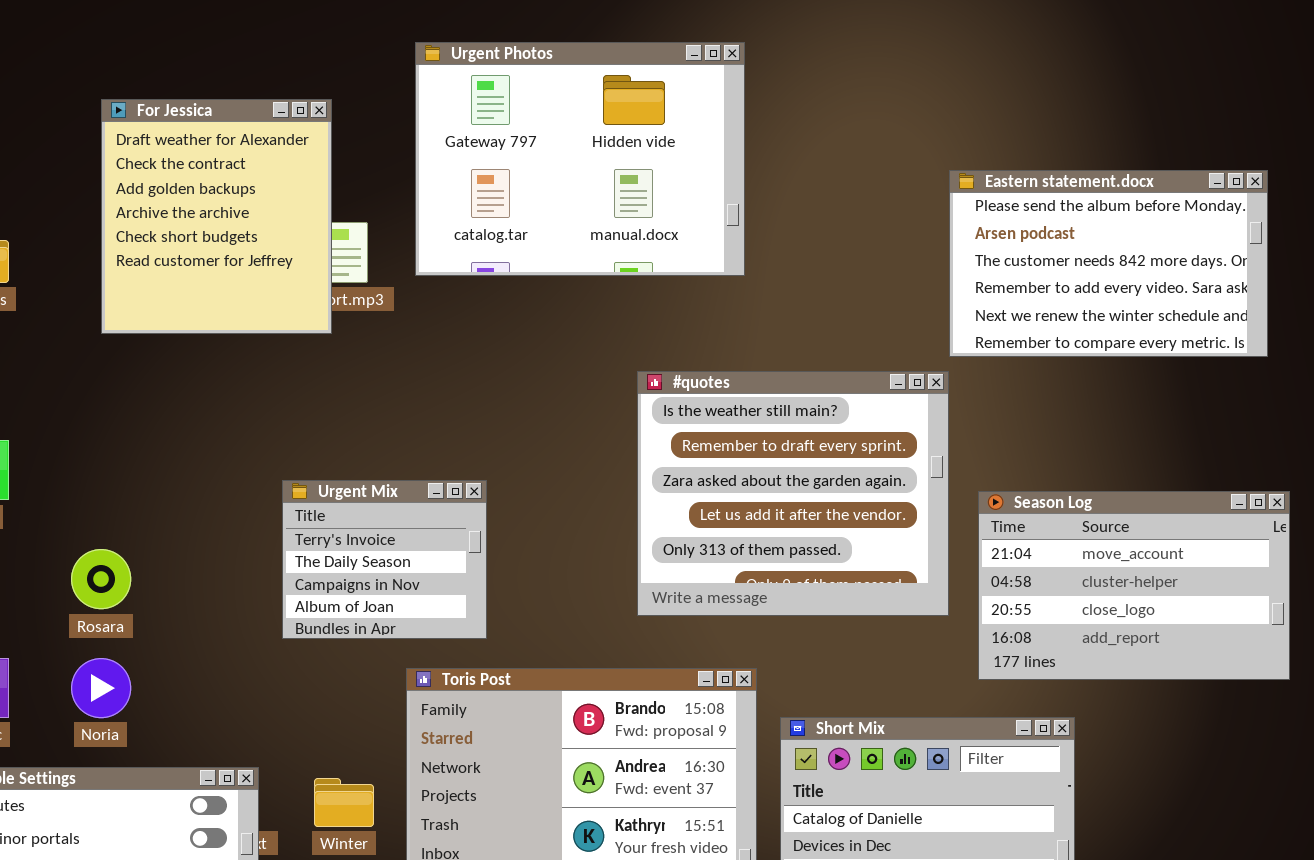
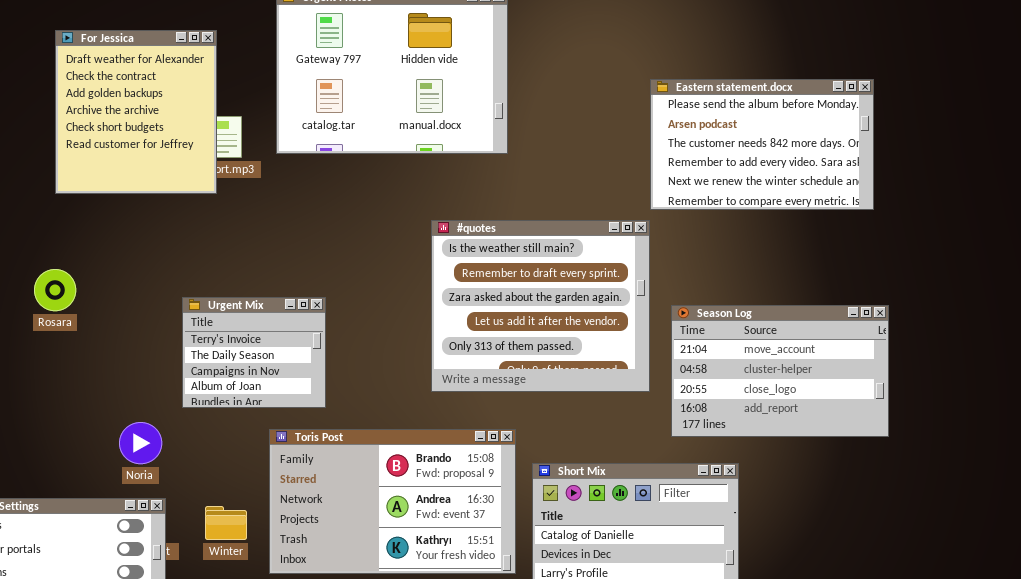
Rosara: [71,549,131,609] -> [34,269,76,311], moved
Noria: [71,658,131,718] -> [119,422,162,464], moved

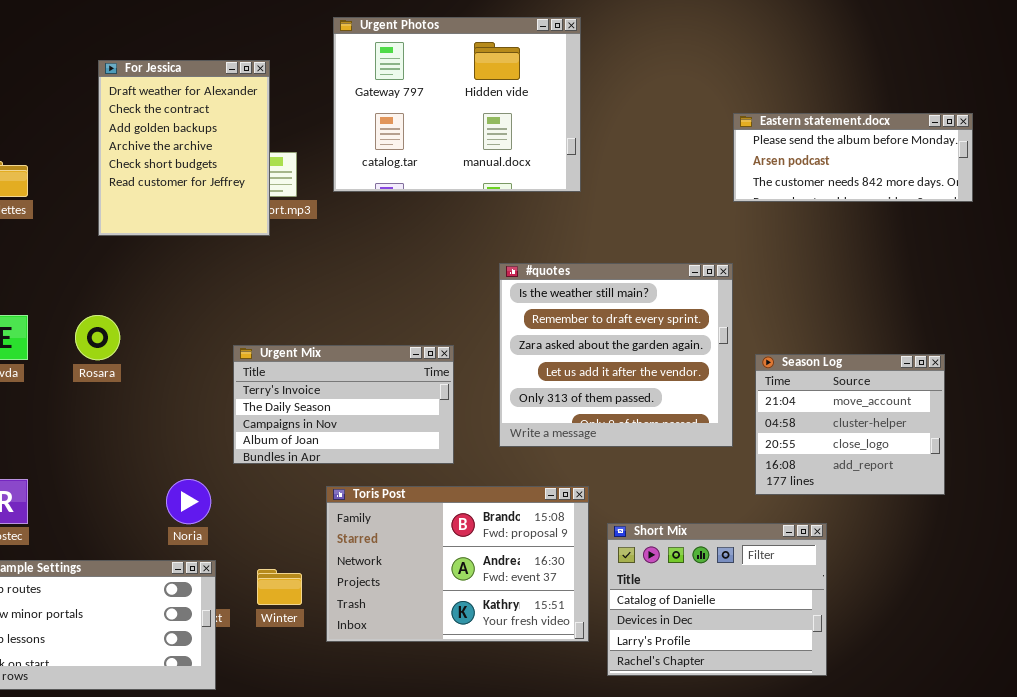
Eastern statement.docx: [650,79,874,210] -> [733,113,973,202], resized
Urgent Mix: [182,297,326,408] -> [233,345,454,464], resized
Season Log: [671,305,889,437] -> [755,354,945,495], resized

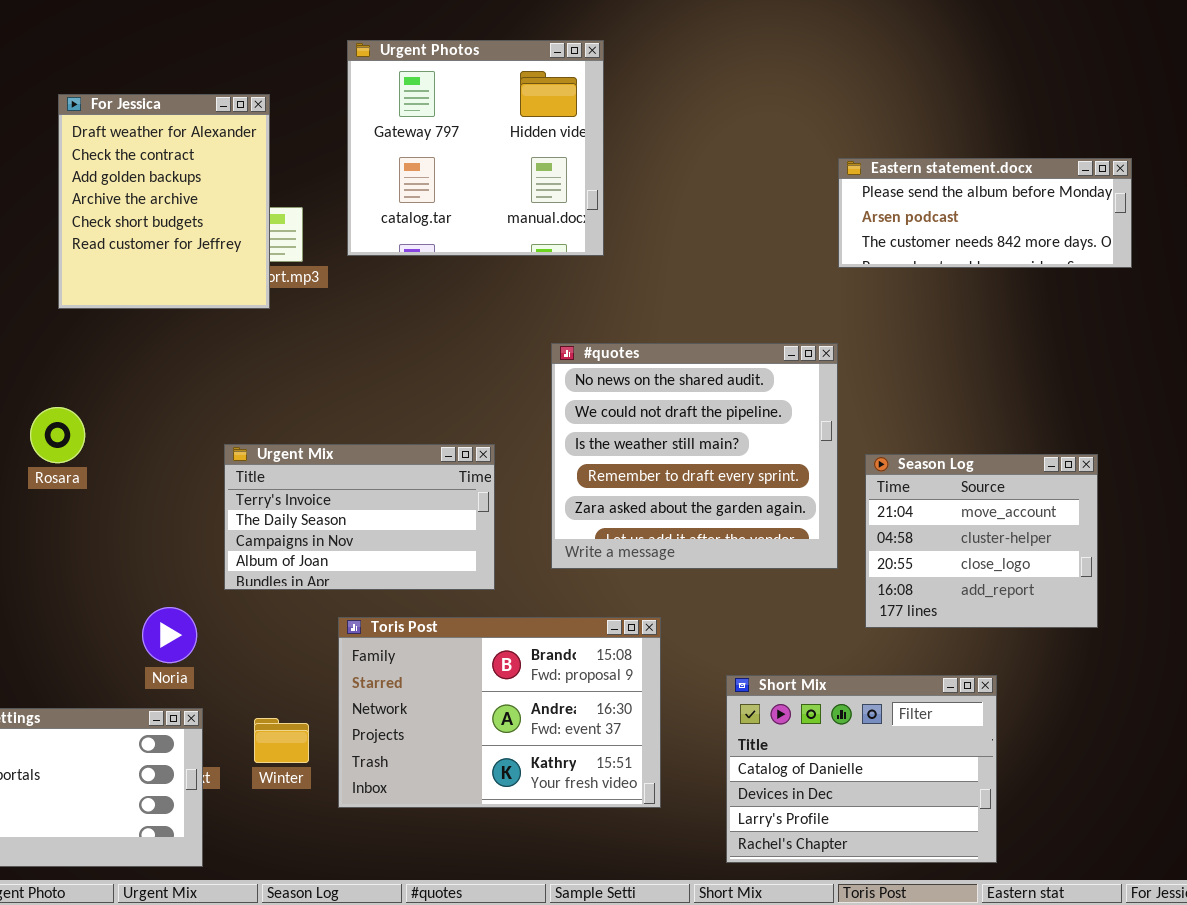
Urgent Photos: [333,17,581,192] -> [347,40,604,256], resized
#quotes: [499,263,733,447] -> [551,343,838,569], scrolled up 2 rows
Short Mix: [607,523,827,676] -> [726,675,997,863], moved

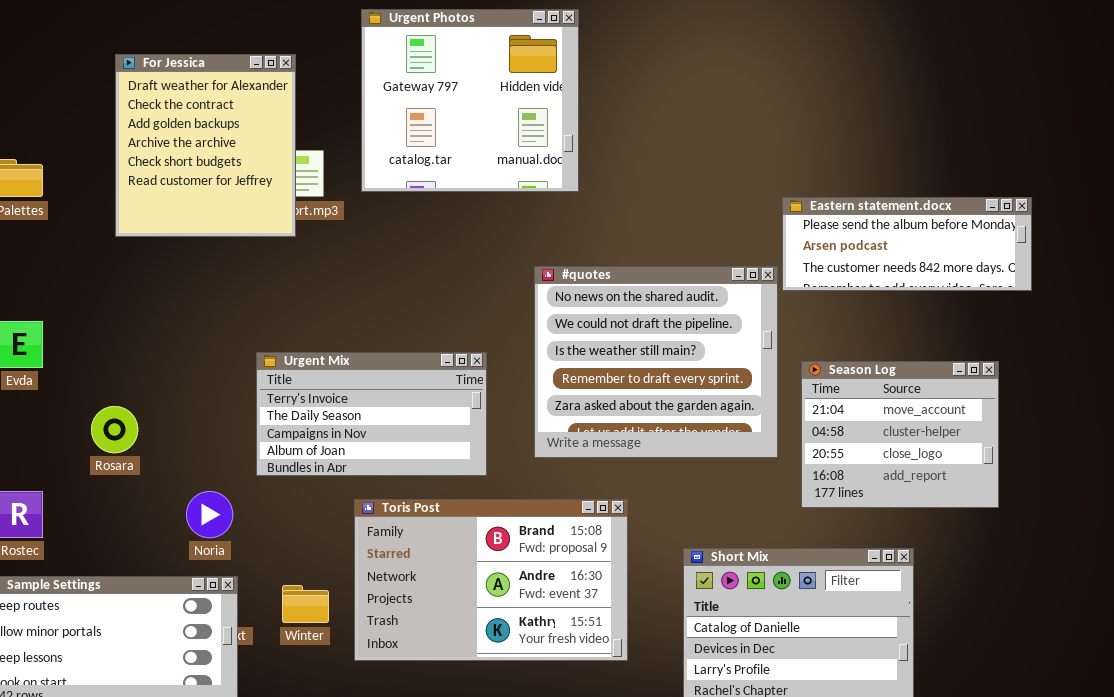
Eastern statement.docx: [838,158,1132,268] -> [782,197,1032,291], moved
Rosara: [30,407,85,463] -> [91,406,138,453], moved

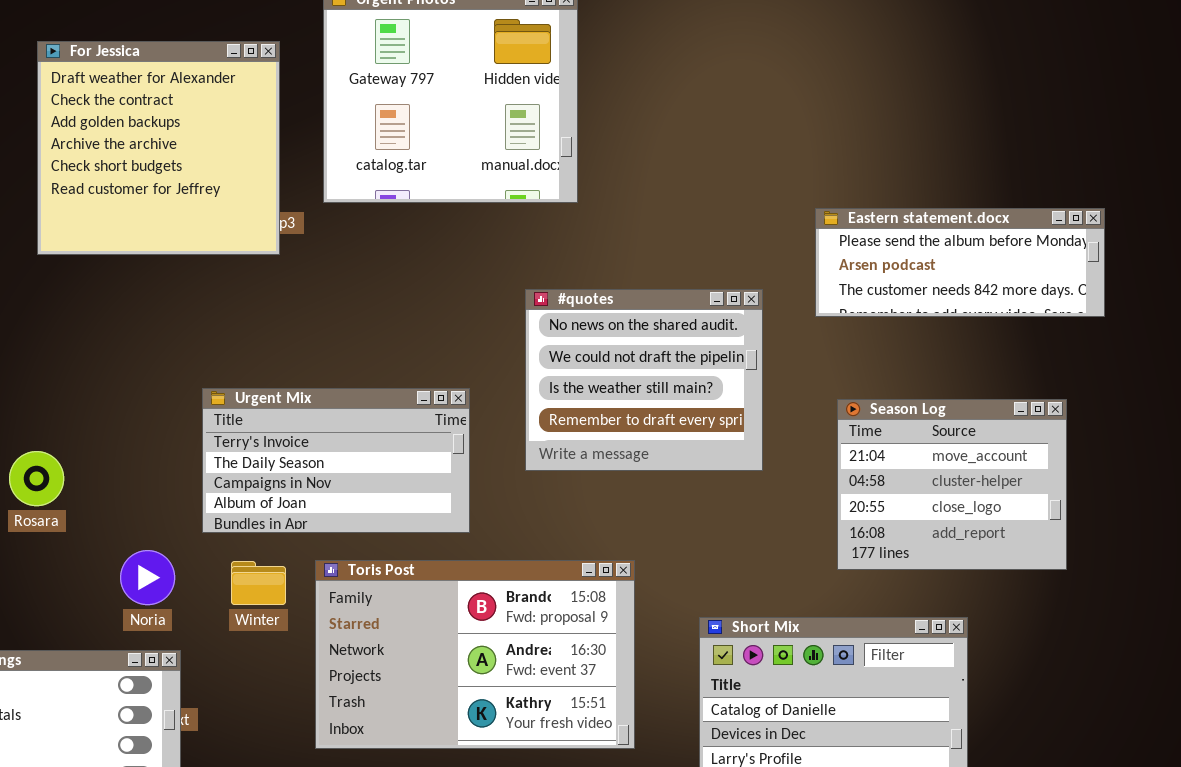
For Jessica: [115,54,296,237] -> [37,41,280,255], resized
#quotes: [534,266,778,458] -> [525,289,763,471], resized
Winter: [282,585,329,623] -> [231,561,286,605], moved

